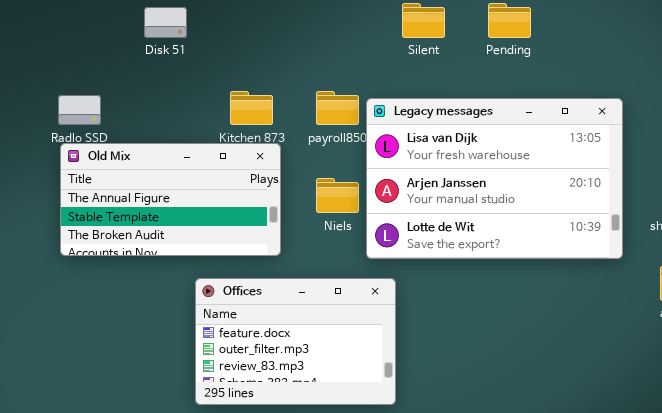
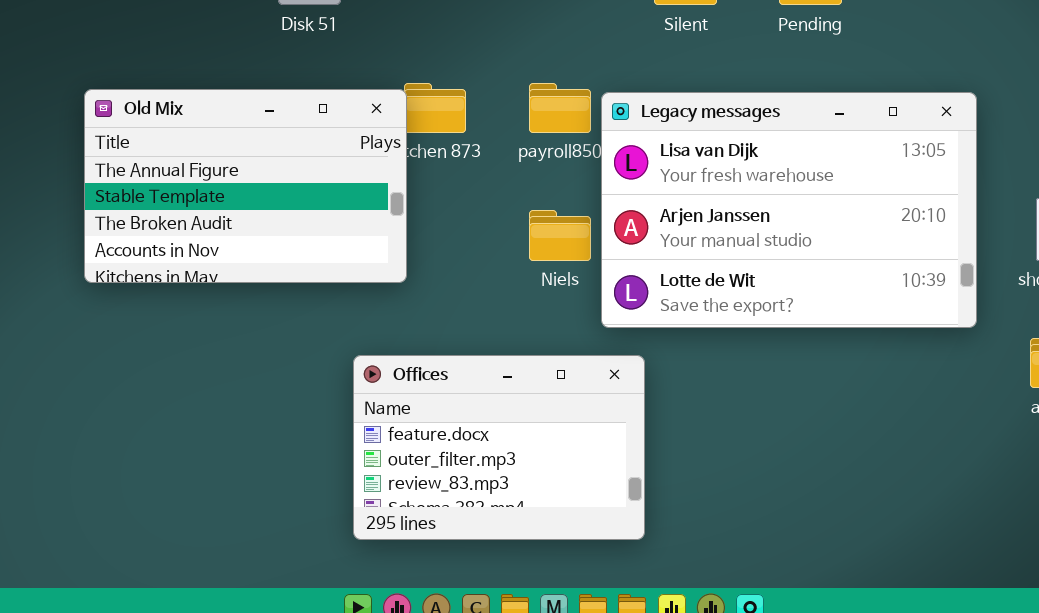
Old Mix: [60,143,281,256] -> [84,89,407,283], moved, resized

